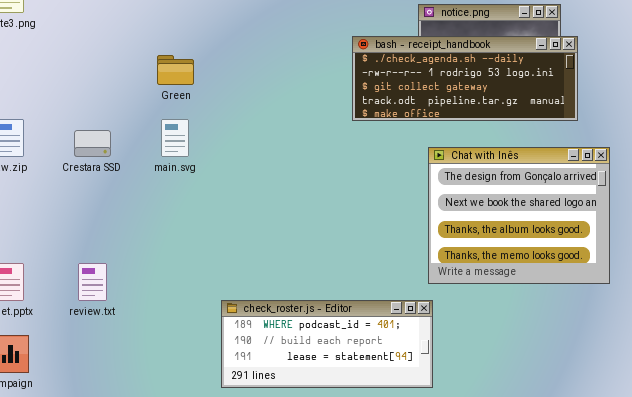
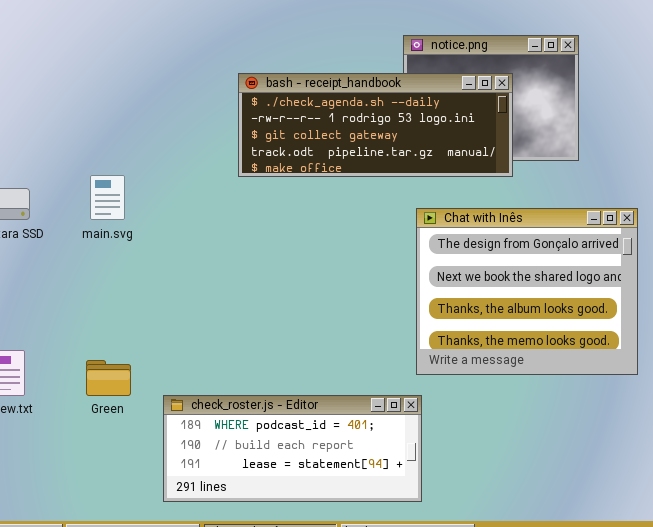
bash - receipt_handbook: [352,36,578,121] -> [238,73,513,177], moved
Green: [157,55,194,85] -> [86,360,131,396], moved

